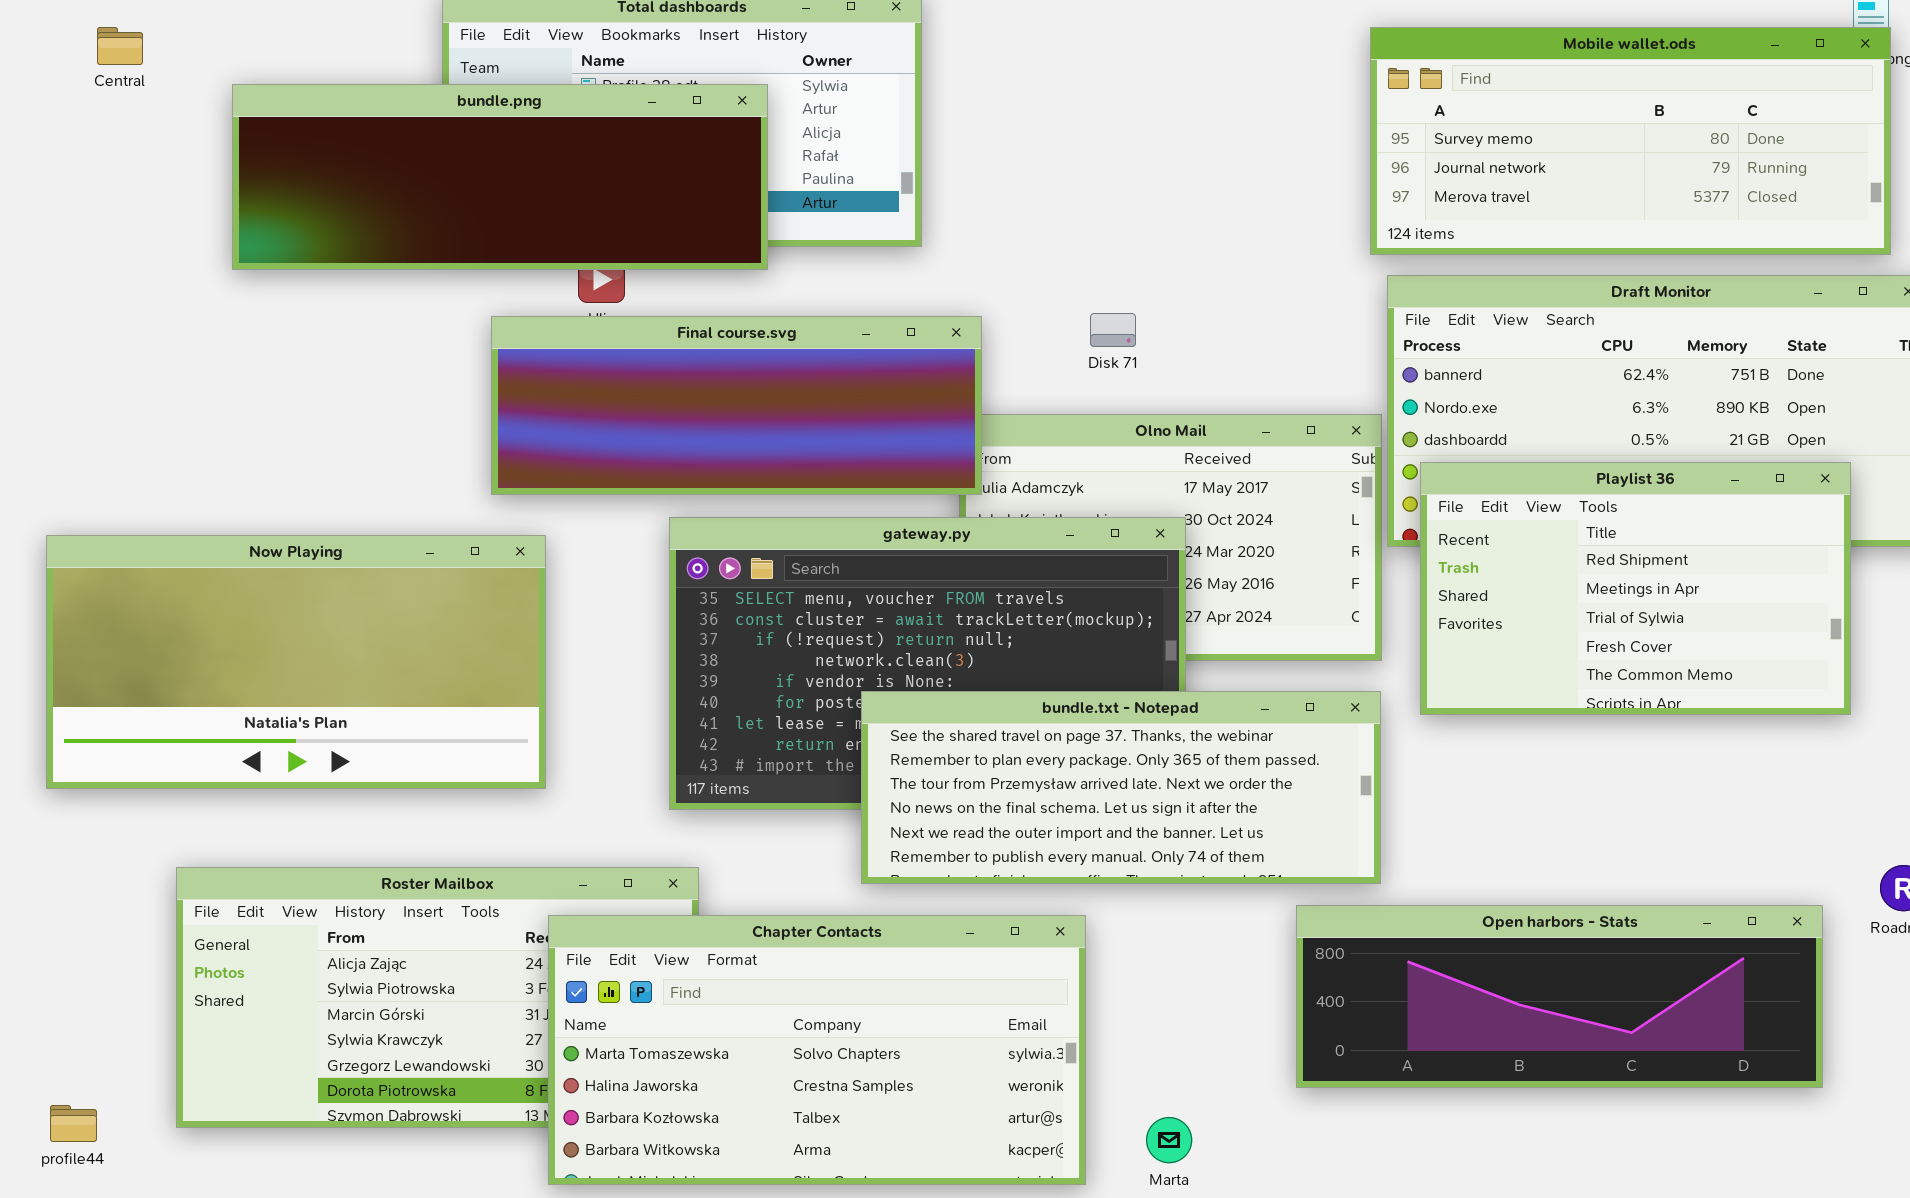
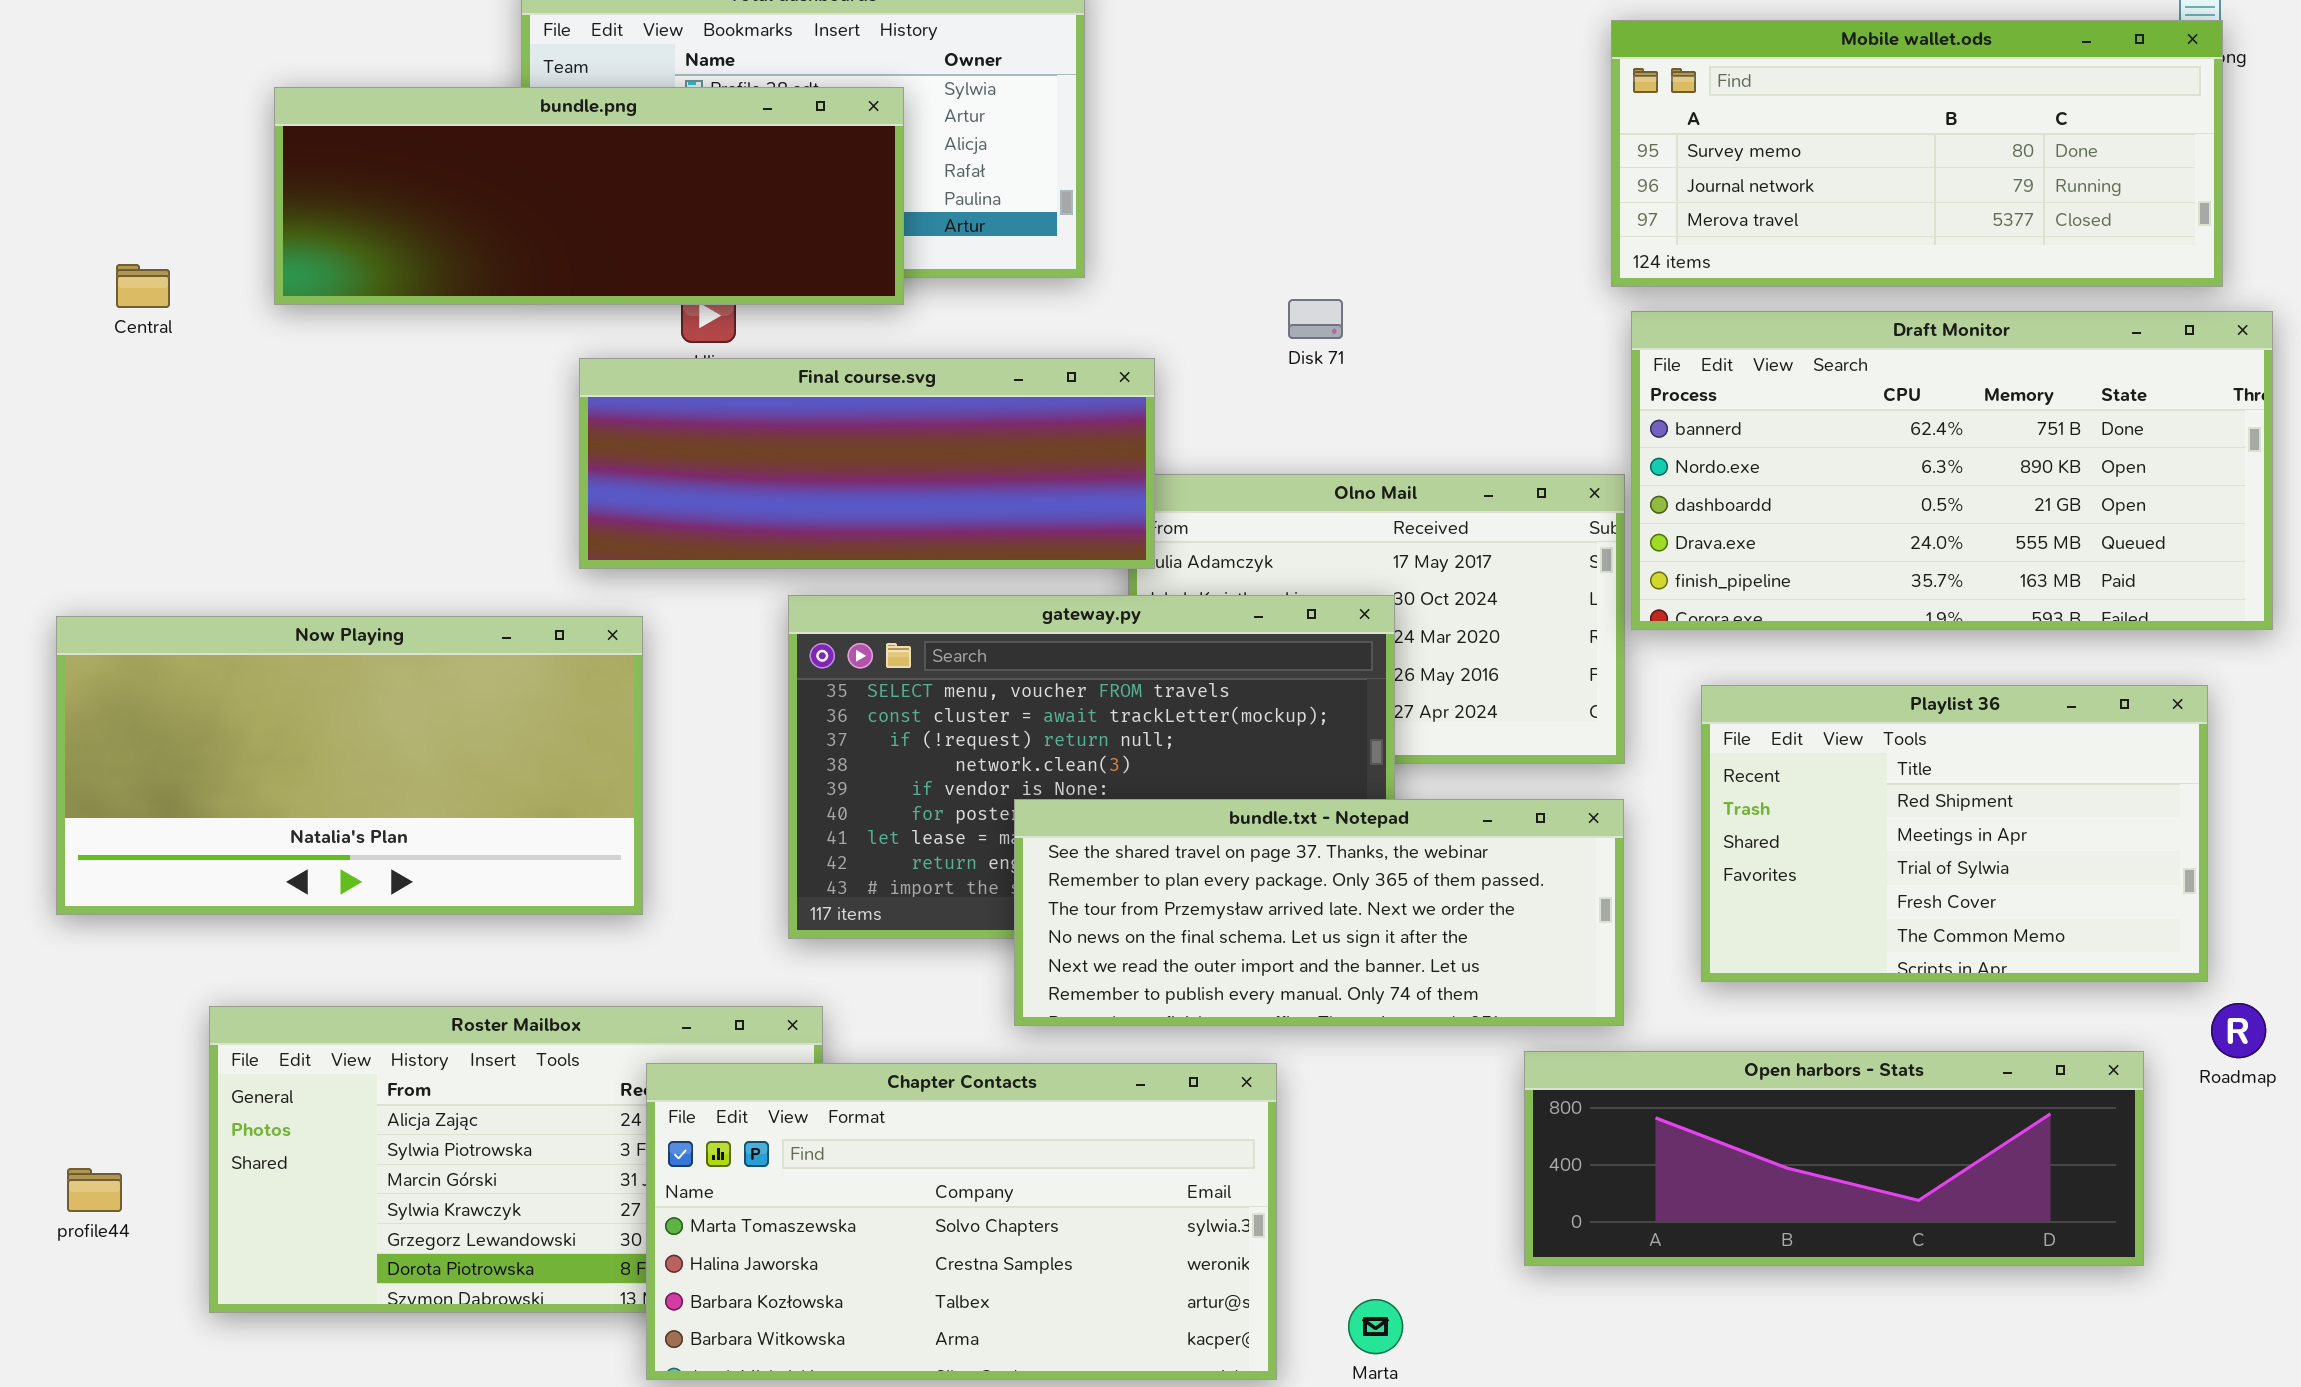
Central: [97,27,143,65] -> [116,264,170,308], moved
Disk 71: [1090,313,1136,347] -> [1288,299,1343,339], moved
Playlist 36: [1420,462,1851,715] -> [1701,685,2208,982], moved
profile44: [50,1105,97,1142] -> [67,1168,122,1212], moved

